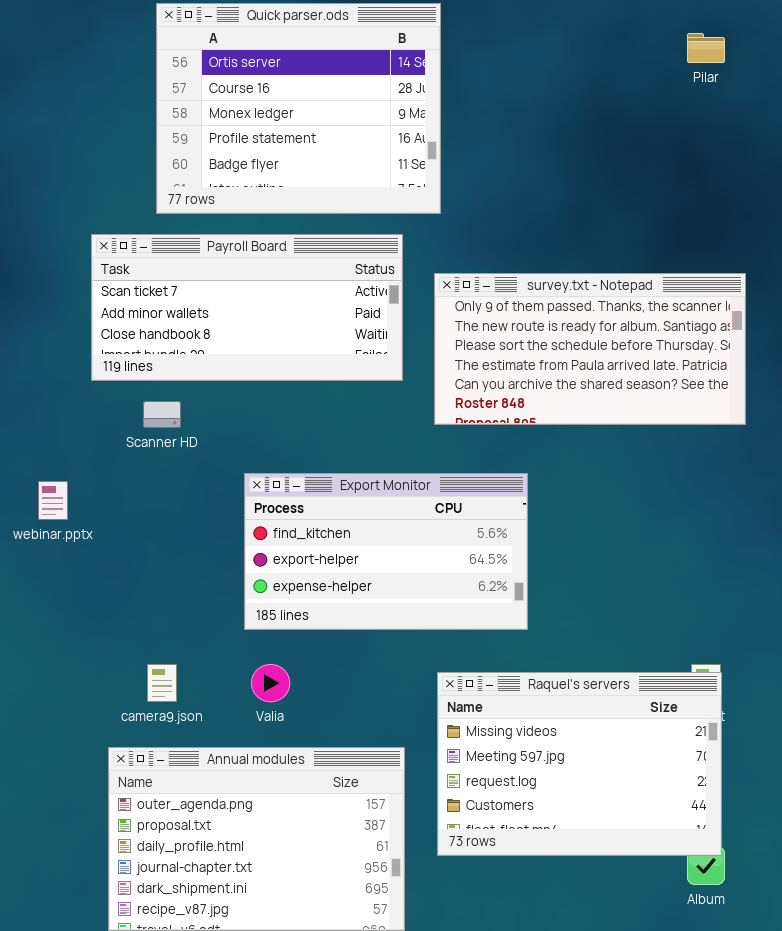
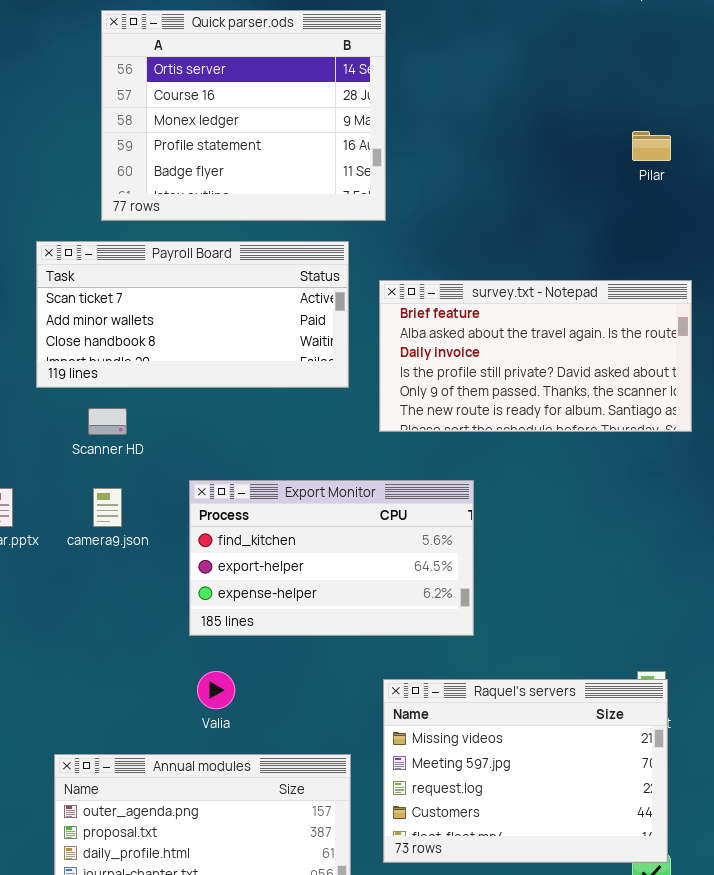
Pilar: [687,33,725,63] -> [632,131,671,161], moved
survey.txt - Notepad: [434,273,746,425] -> [379,280,692,432], scrolled up 4 rows
camera9.json: [147,664,177,702] -> [93,488,122,527], moved

